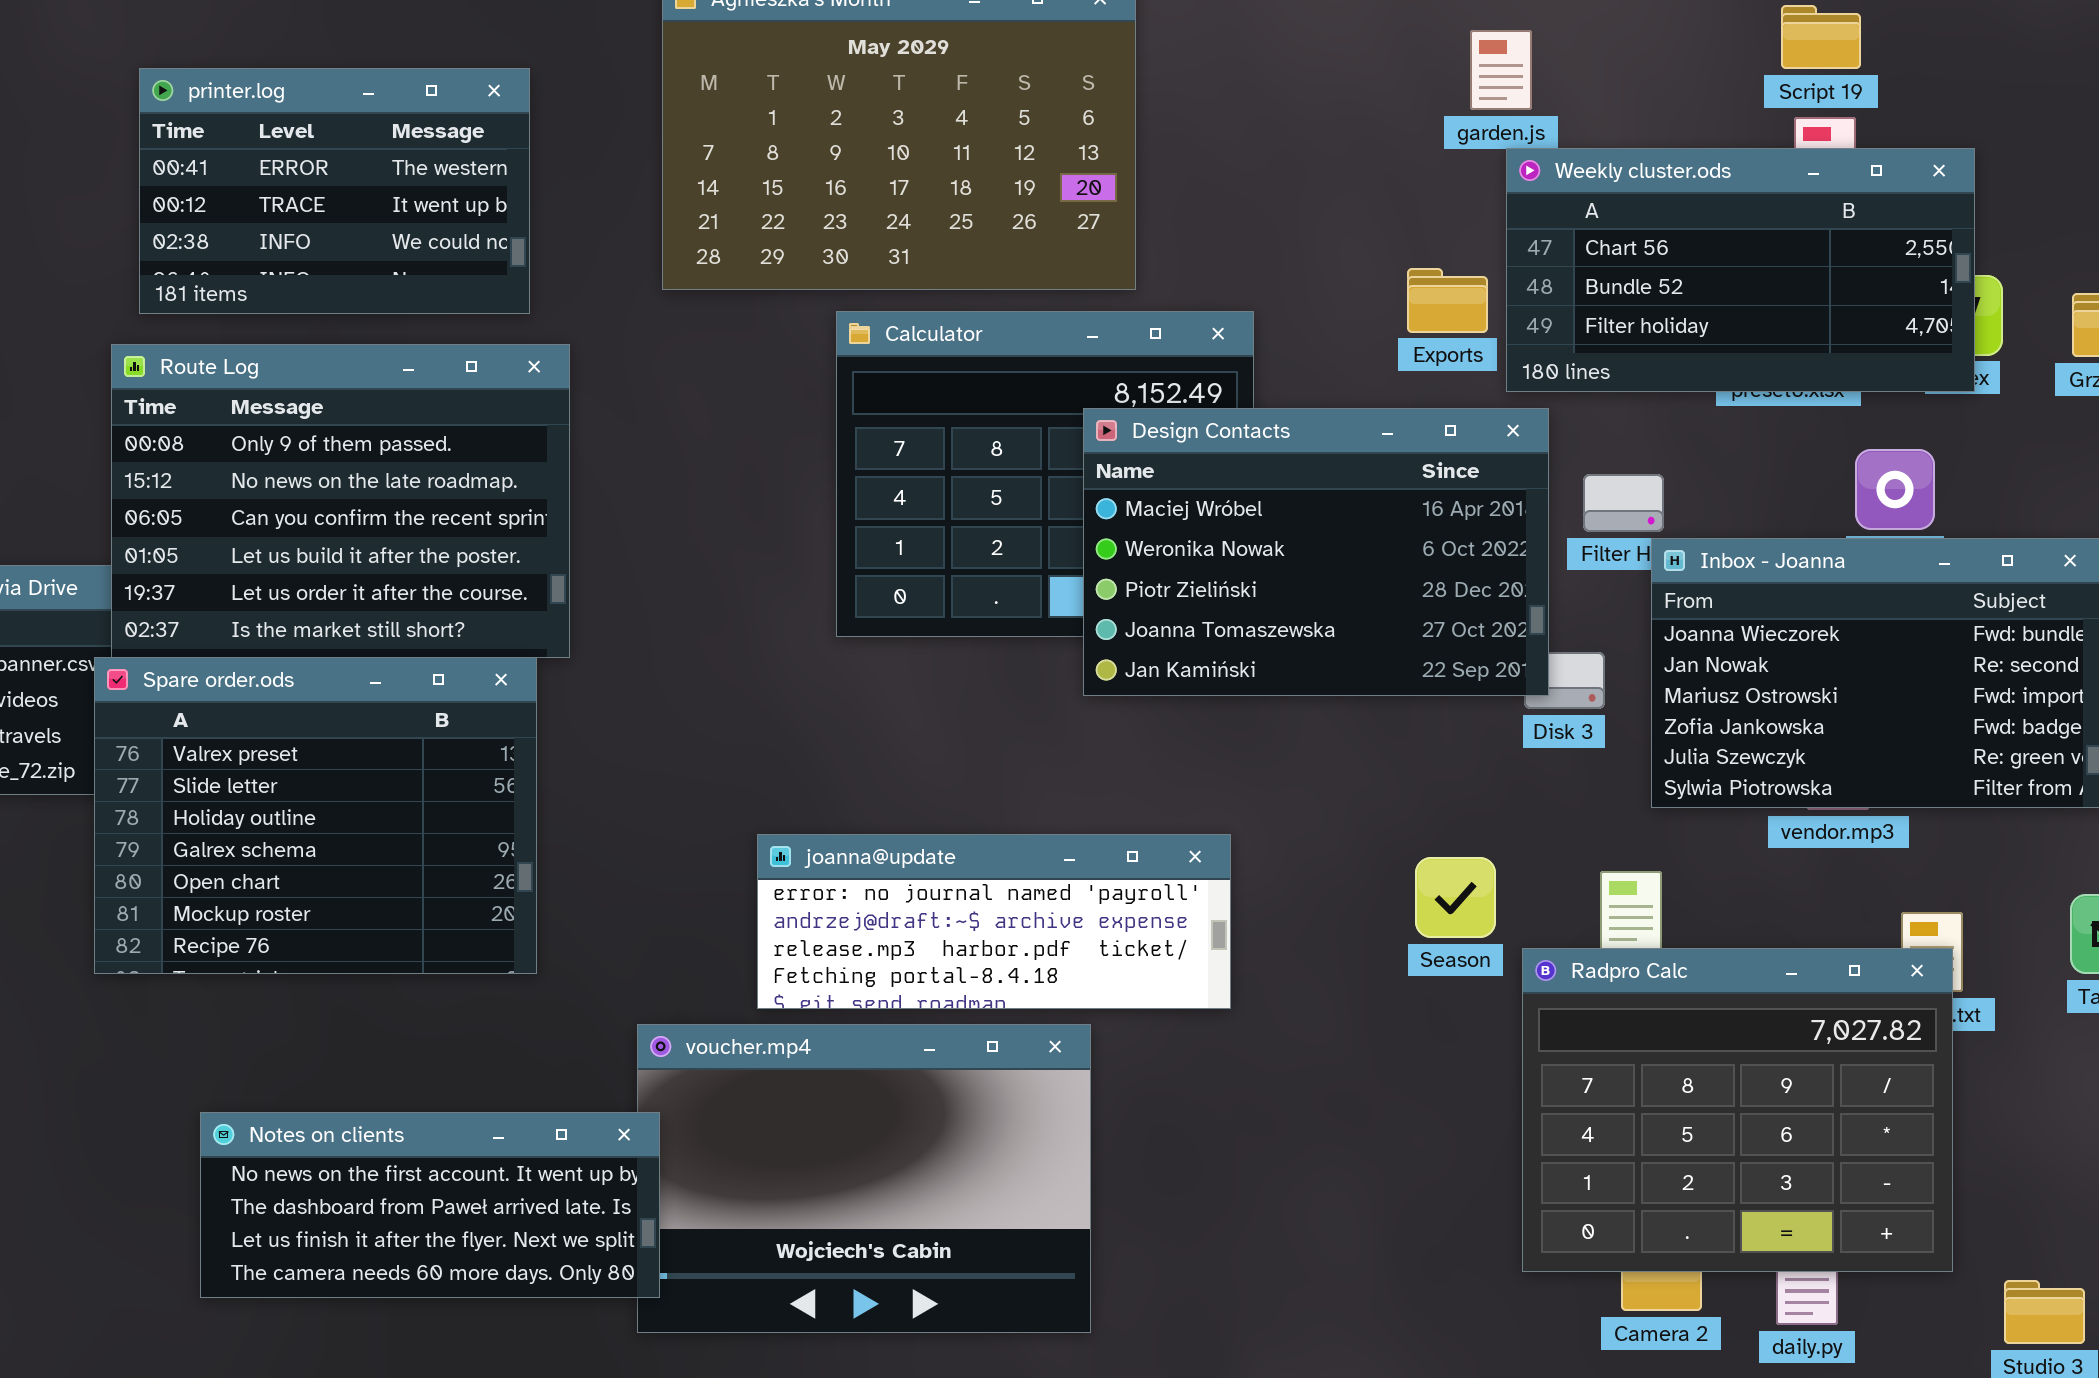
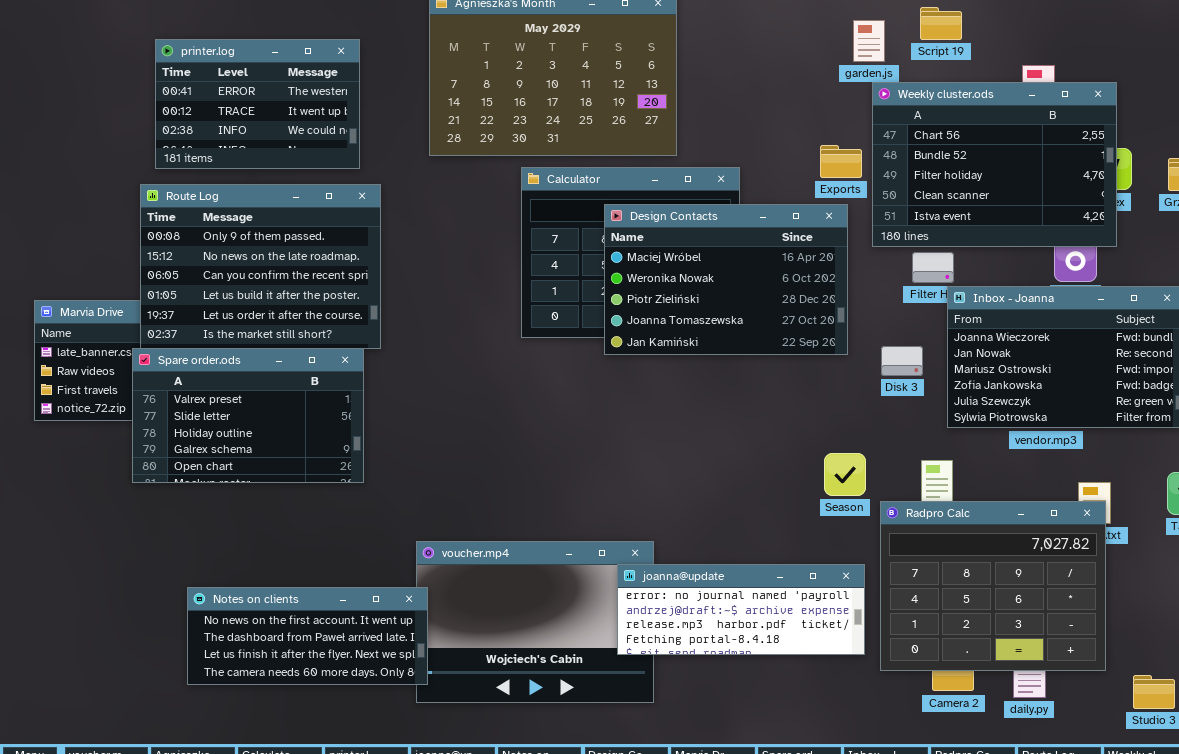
Script 19: [1781,5,1861,69] -> [920,7,962,40], moved
Weekly cluster.ods: [1506,148,1975,392] -> [872,82,1117,247], resized
Design Contacts: [1083,408,1549,696] -> [604,204,848,355], moved
Spare order.ods: [94,657,537,974] -> [132,348,364,483], resized
joanna@update: [757,834,1231,1009] -> [617,564,865,655], moved

